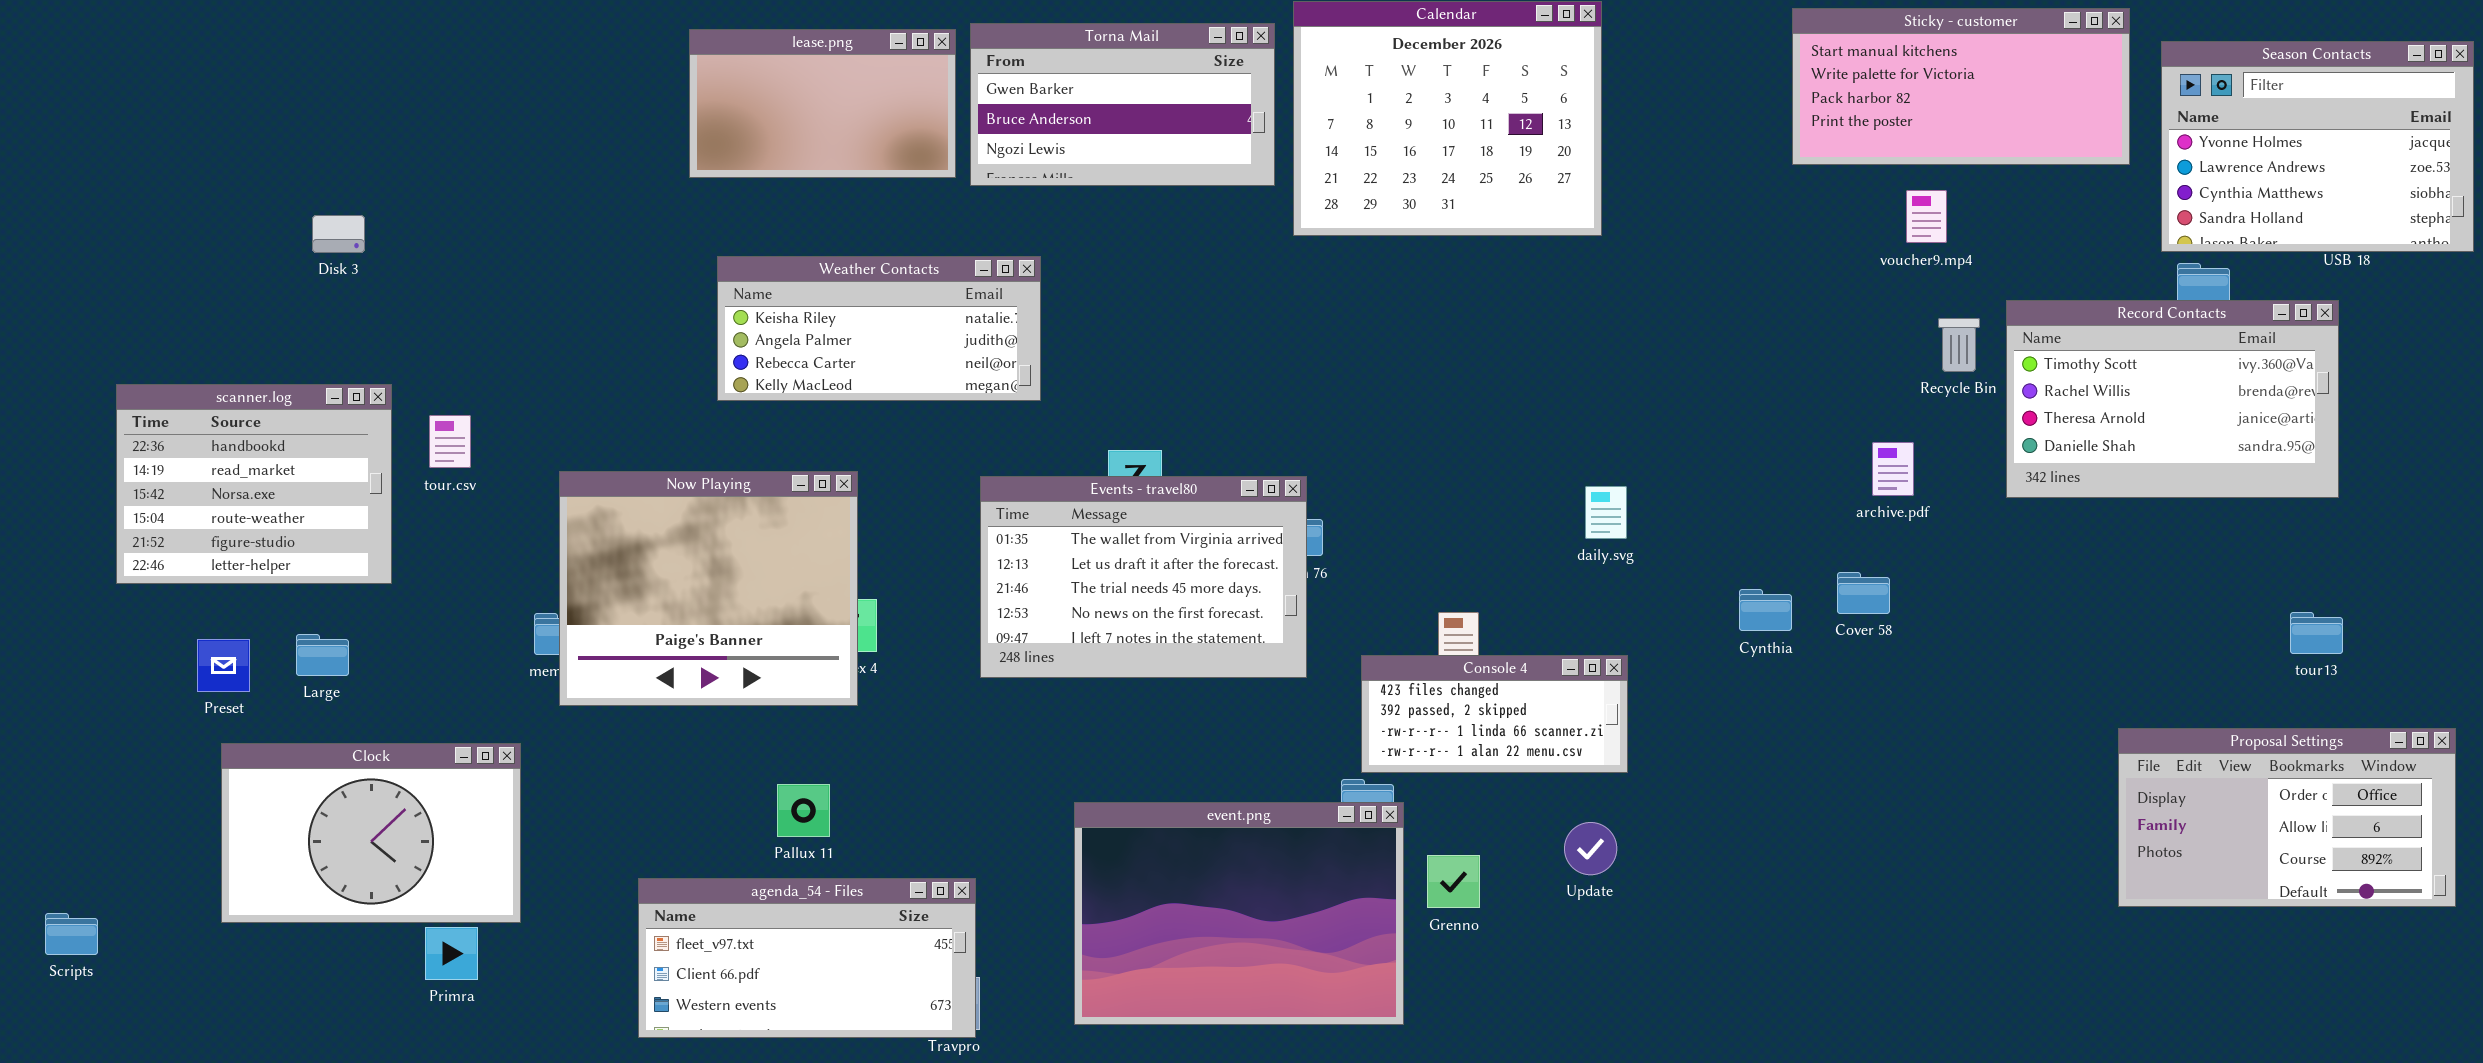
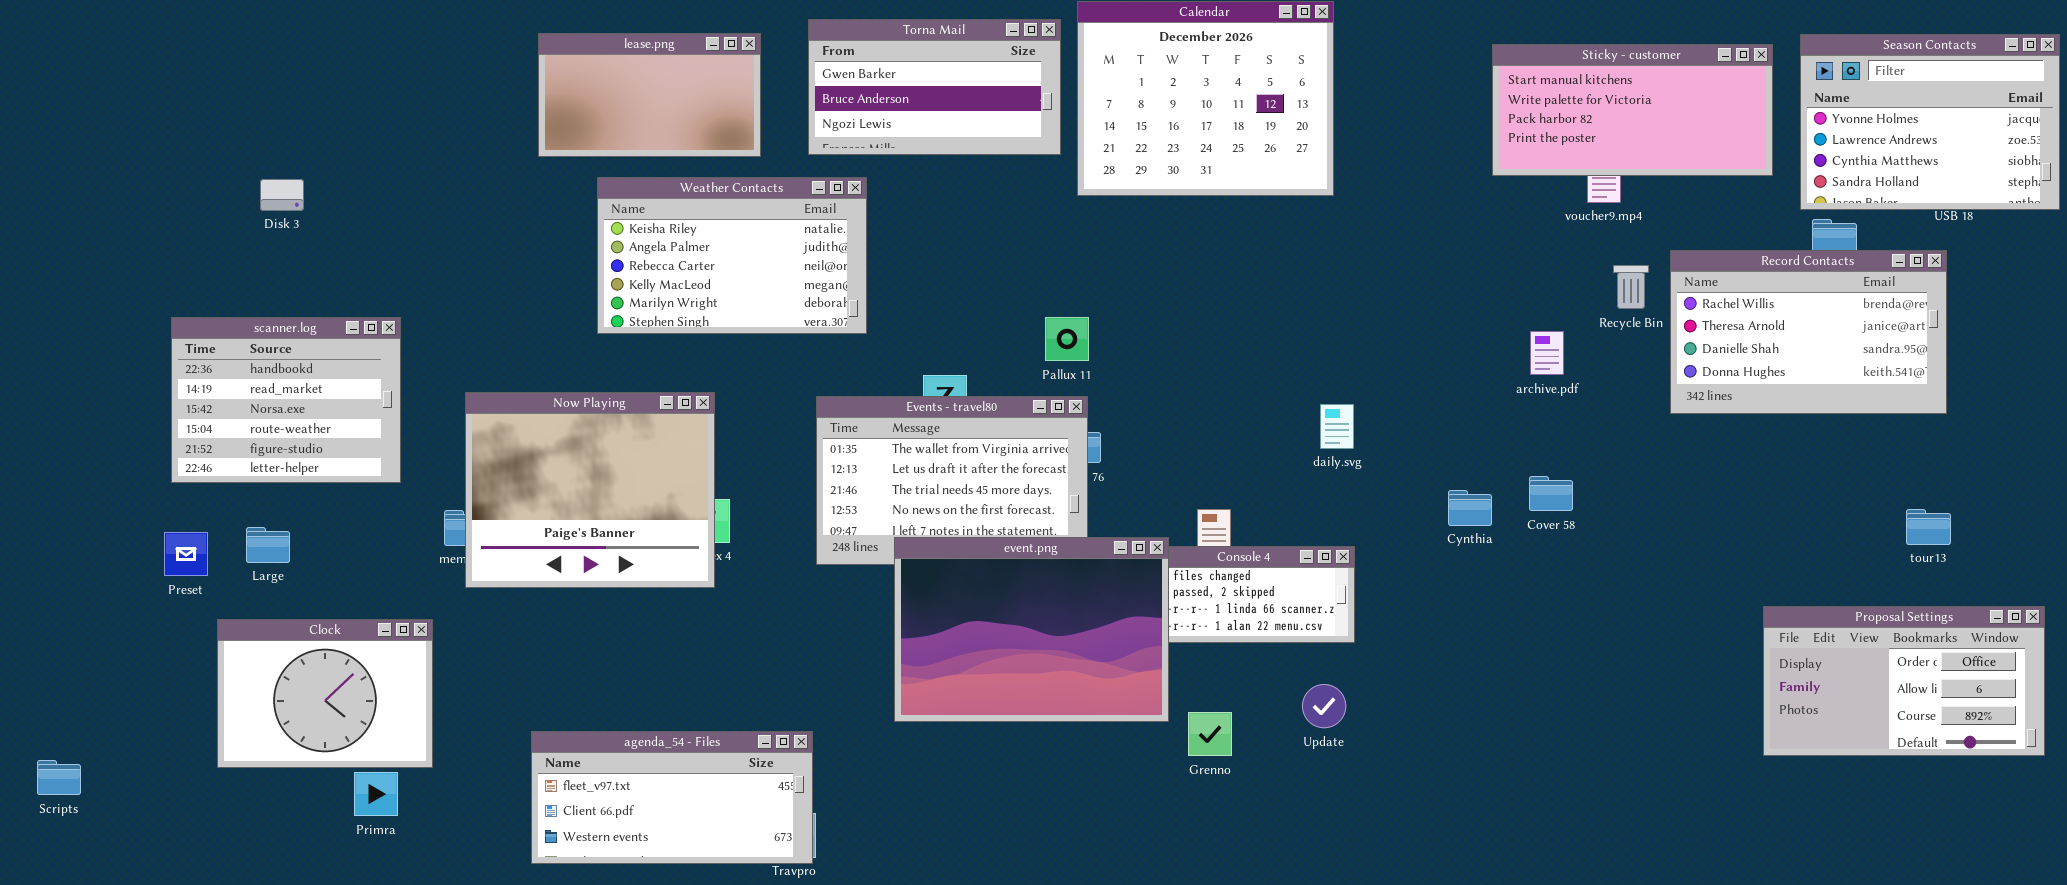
Sticky - customer: [1792,8,2130,165] -> [1492,44,1773,176], moved
lease.png: [689,29,956,178] -> [538,33,761,157], moved
Weather Contacts: [717,256,1041,401] -> [597,177,867,334], resized
Record Contacts: [2006,300,2339,498] -> [1670,250,1947,414], scrolled down 1 row
scanner.log: [116,384,392,584] -> [171,317,401,483], moved
archive.pdf: [1872,442,1914,496] -> [1530,331,1564,375], moved
Clock: [221,743,521,923] -> [217,619,433,768], resized
Pallux 11: [777,784,830,837] -> [1045,317,1089,361], moved
event.png: [1074,802,1404,1025] -> [894,537,1169,722], moved

